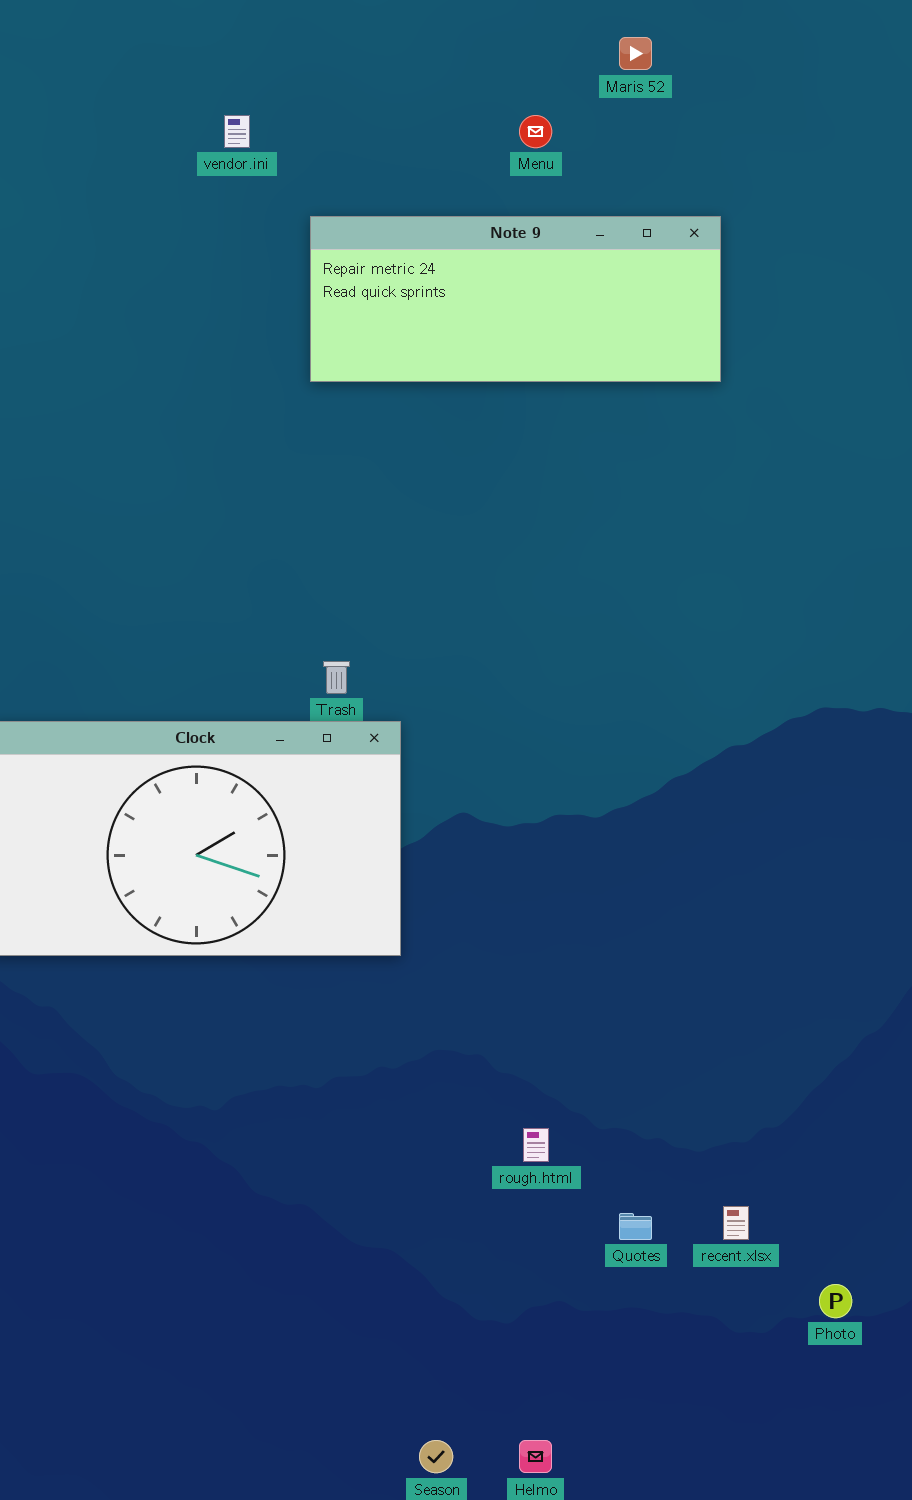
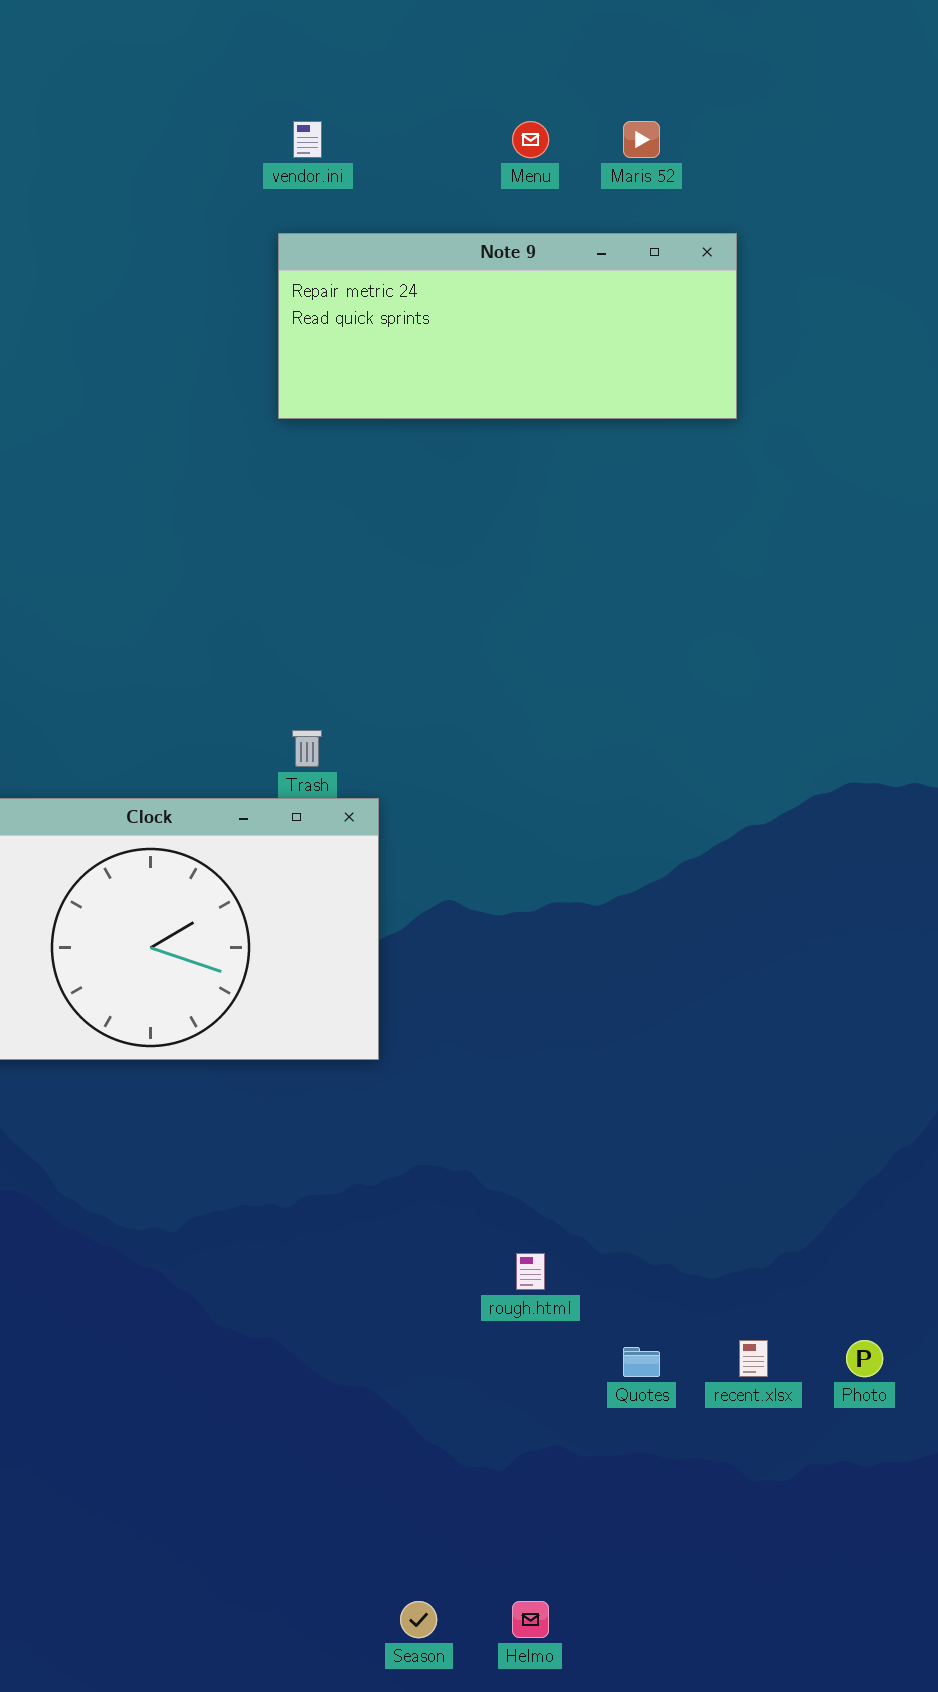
Maris 52: [619,37,652,70] -> [623,121,660,158], moved
vendor.ini: [224,115,250,148] -> [293,121,322,158], moved
Photo: [819,1284,852,1318] -> [846,1340,883,1377], moved

